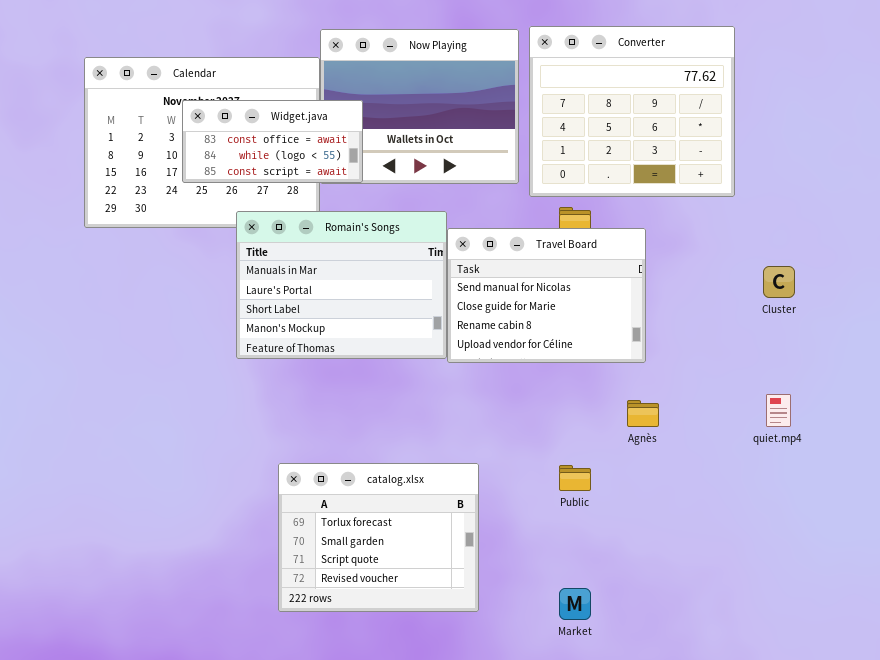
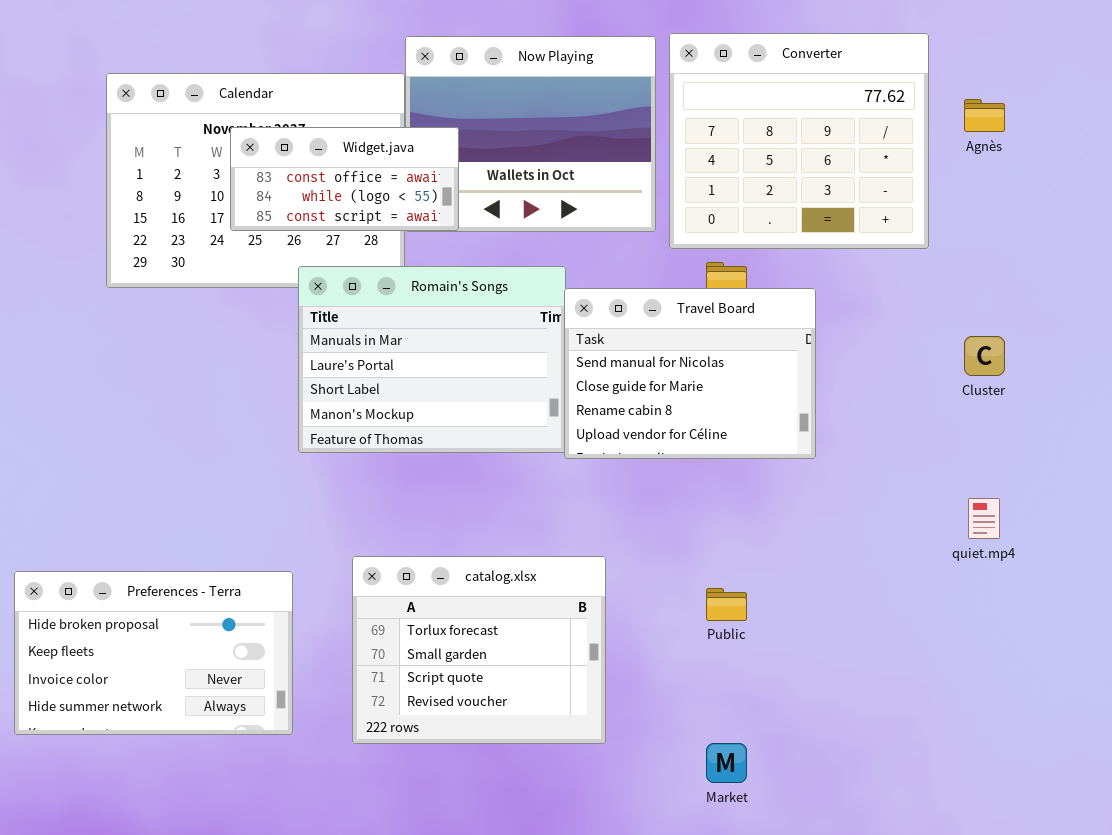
Agnès: [627,400,659,427] -> [964,99,1005,132], moved
Preferences - Terra: none -> [14,571,293,735], opened
catalog.xlsx: [278,463,479,612] -> [352,556,606,744], moved

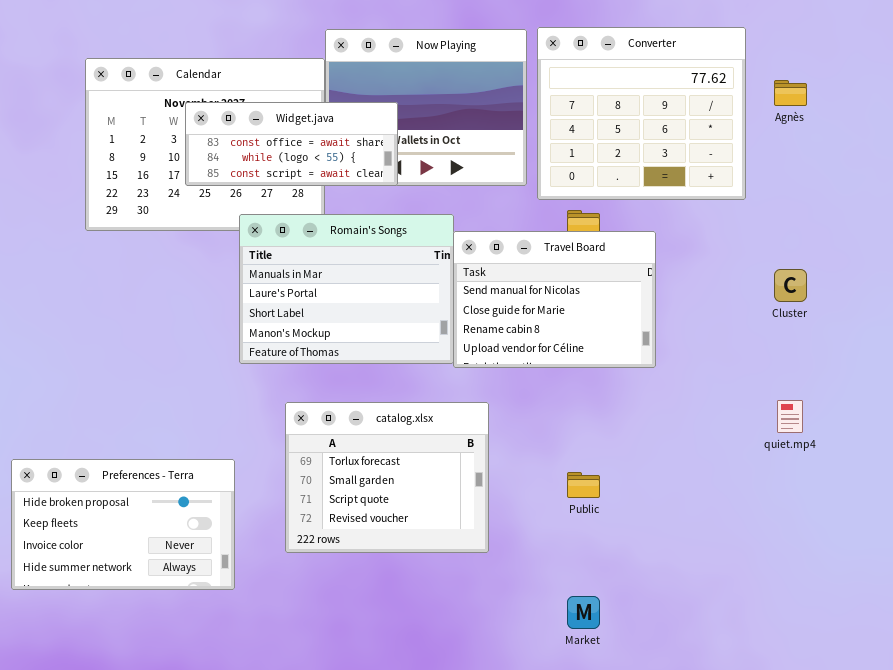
Widget.java: [230,127,459,231] -> [185,102,398,186], resized
catalog.xlsx: [352,556,606,744] -> [285,402,489,553], moved

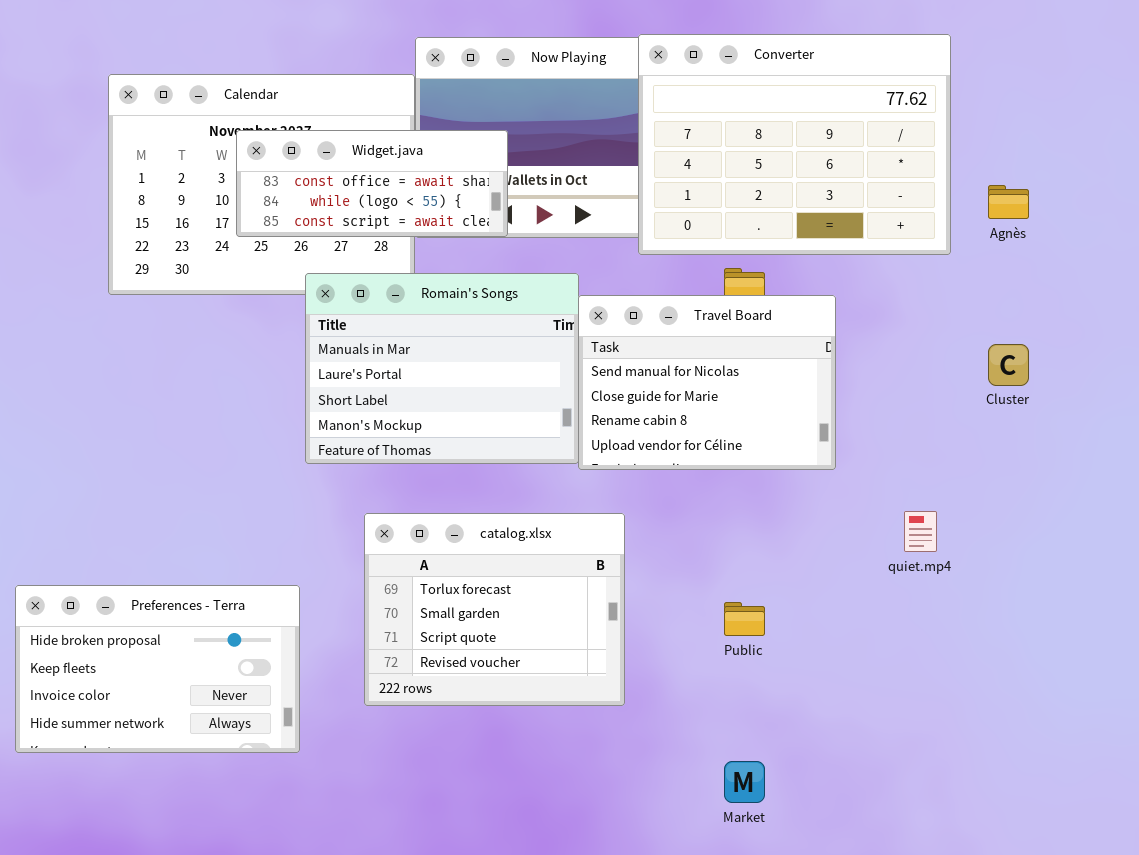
Converter: [537,27,746,200] -> [638,34,951,255], resized
Agnès: [774,80,807,106] -> [988,185,1029,219], moved
quiet.mp4: [777,400,803,433] -> [904,511,937,552], moved

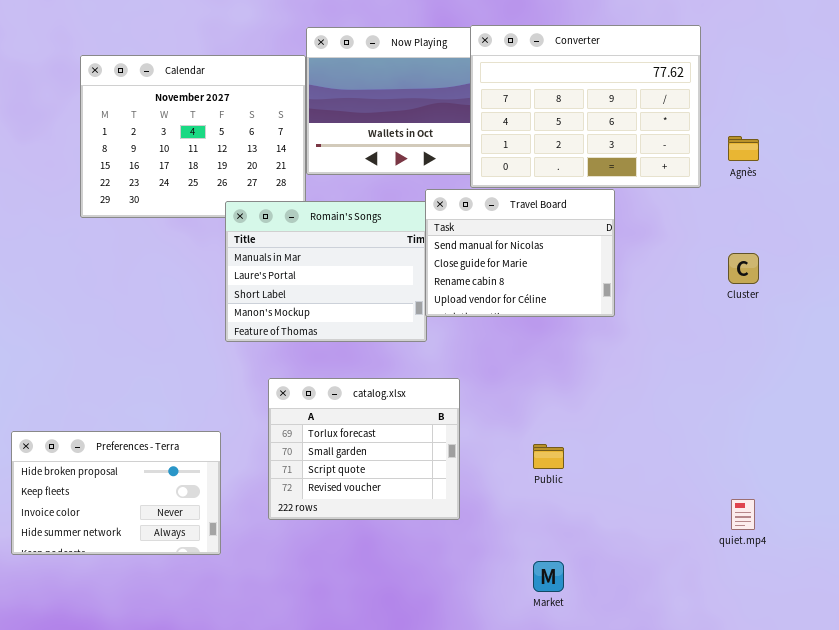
Widget.java: [236,130,508,237] -> none, closed
Travel Board: [578,295,836,470] -> [425,189,615,317], moved
quiet.mp4: [904,511,937,552] -> [731,499,755,530], moved

